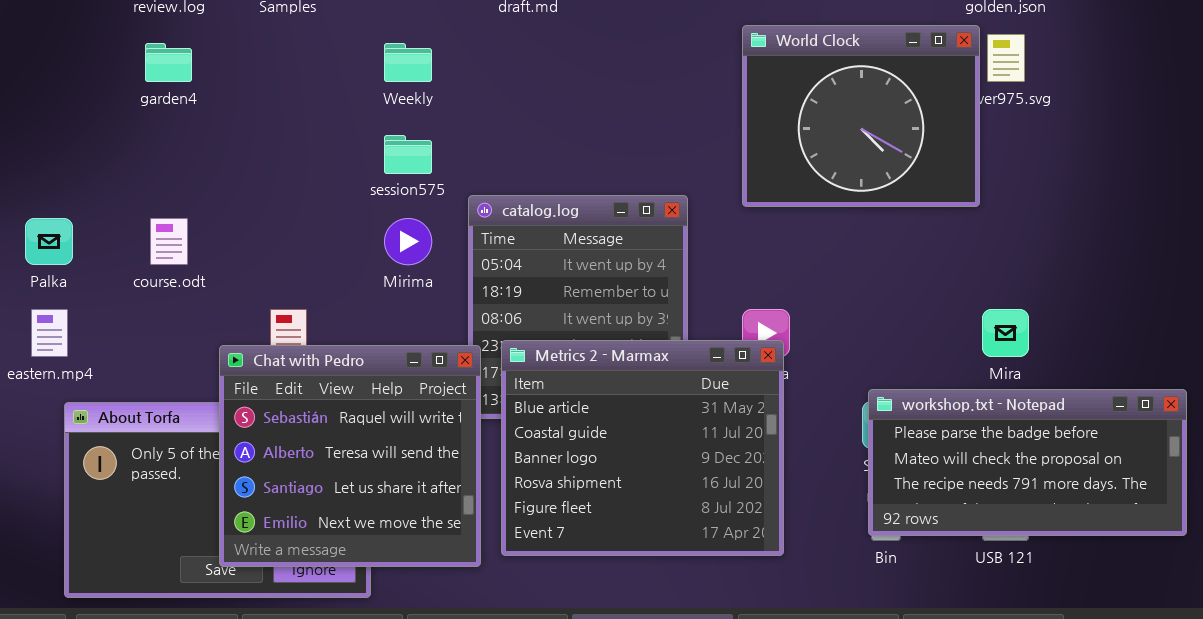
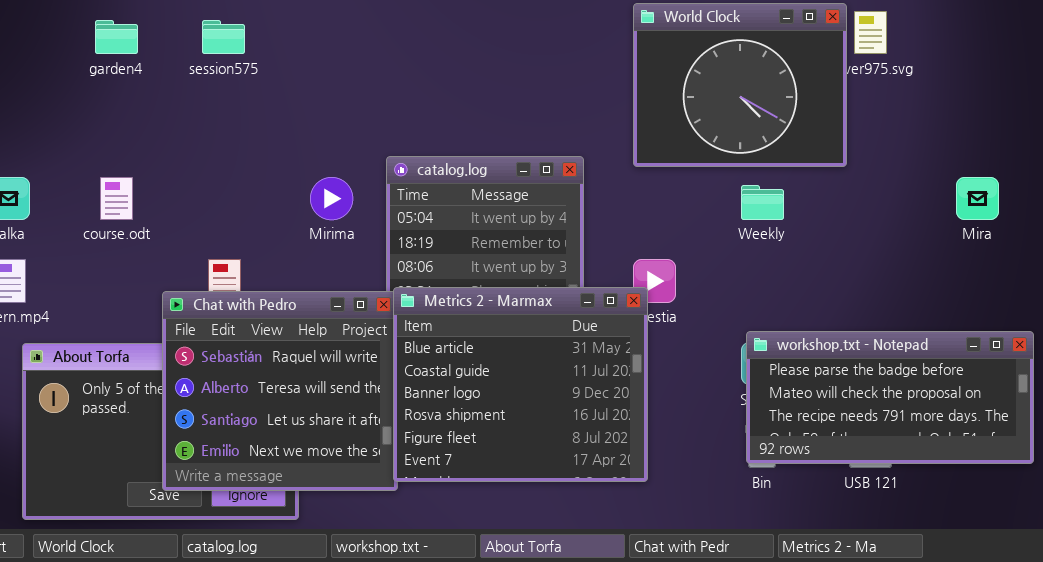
Weekly: [384,43,432,82] -> [741,185,784,220], moved
session575: [384,135,432,174] -> [202,20,245,54], moved
Mira: [982,309,1029,357] -> [956,177,999,220], moved
Metrics 2 - Marmax: [501,340,784,556] -> [393,287,648,482], moved

